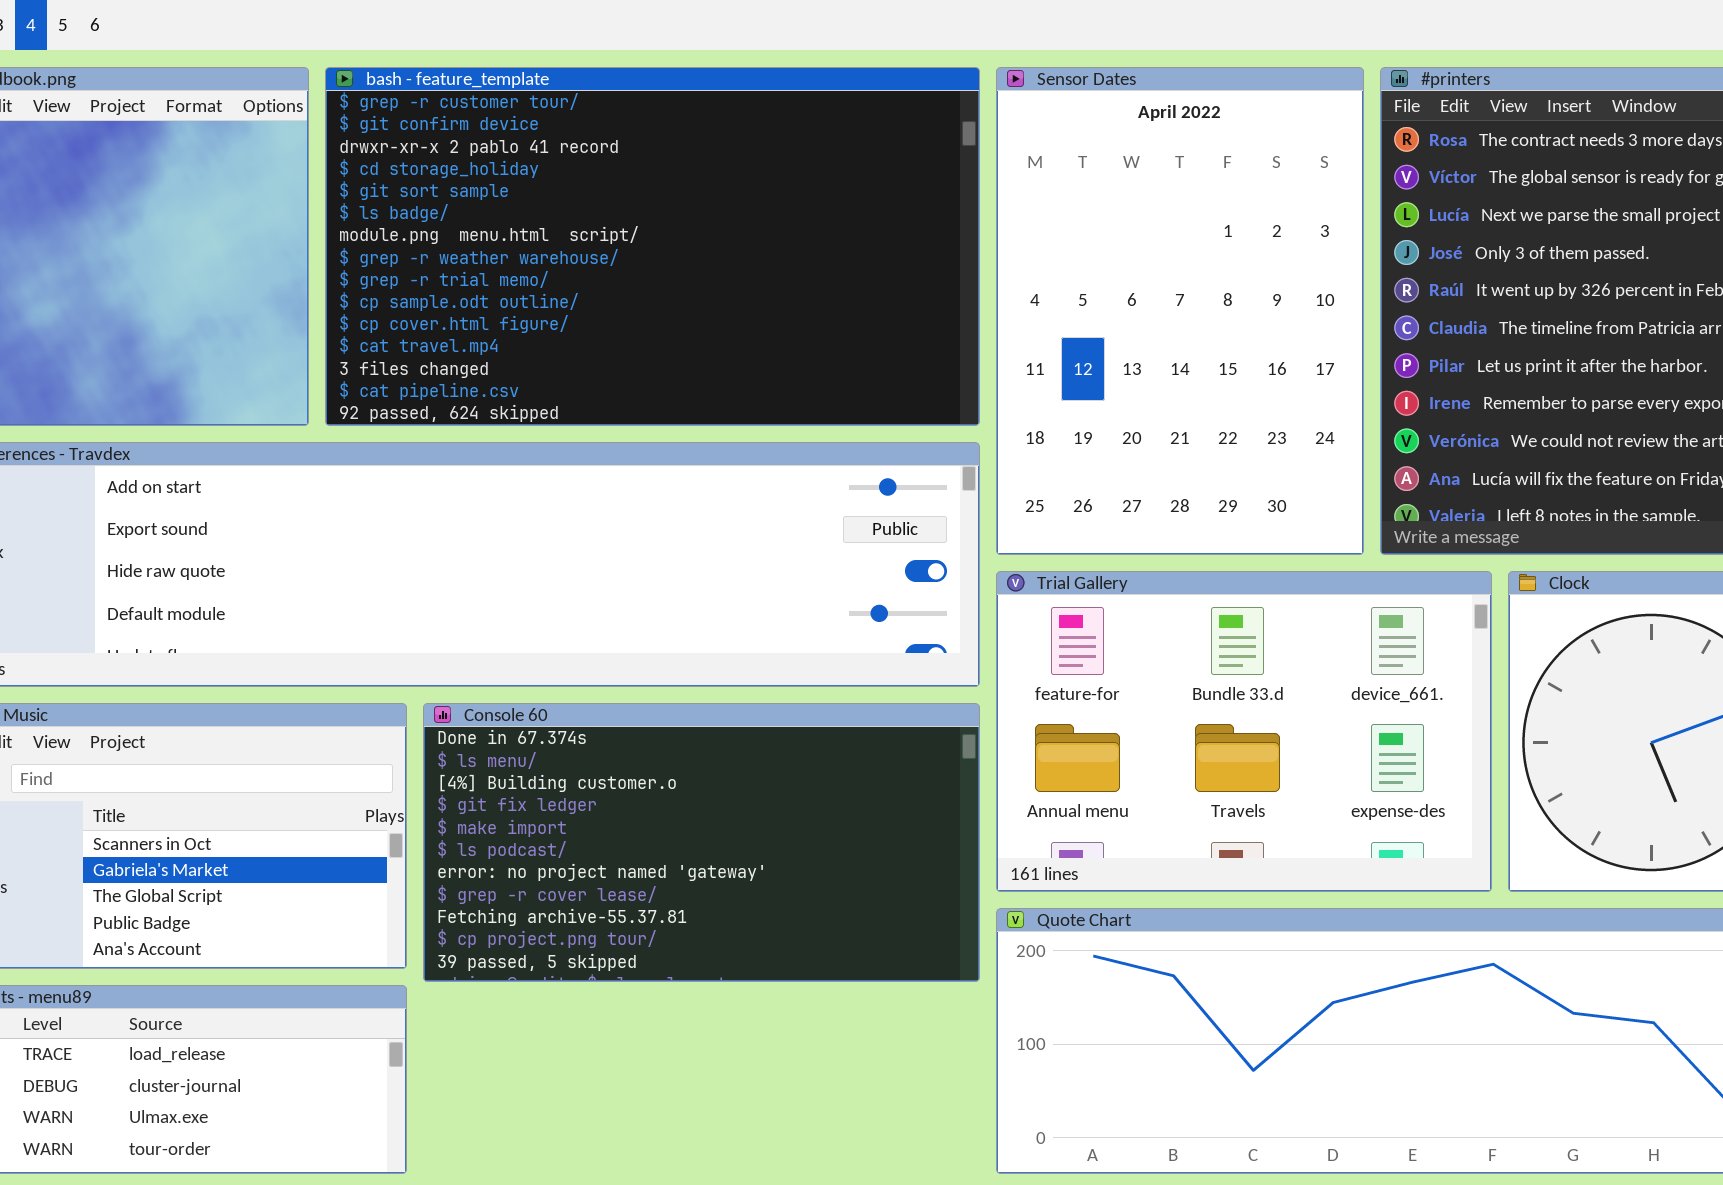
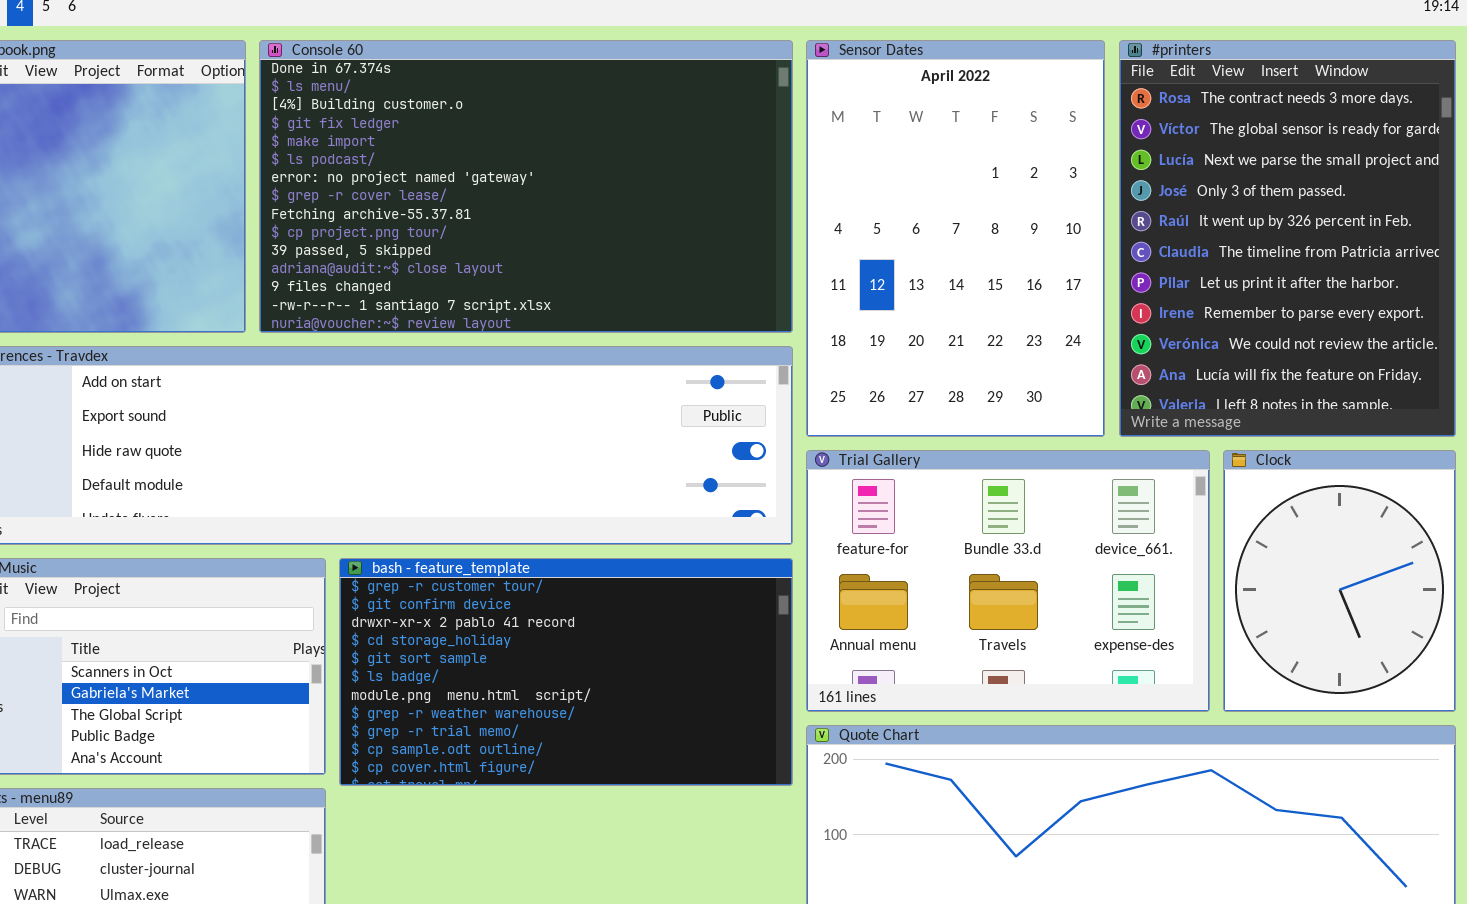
bash - feature_template: [325,67,980,426] -> [339,558,793,786], moved, resized
Console 60: [423,703,980,982] -> [259,40,793,333], moved, resized

